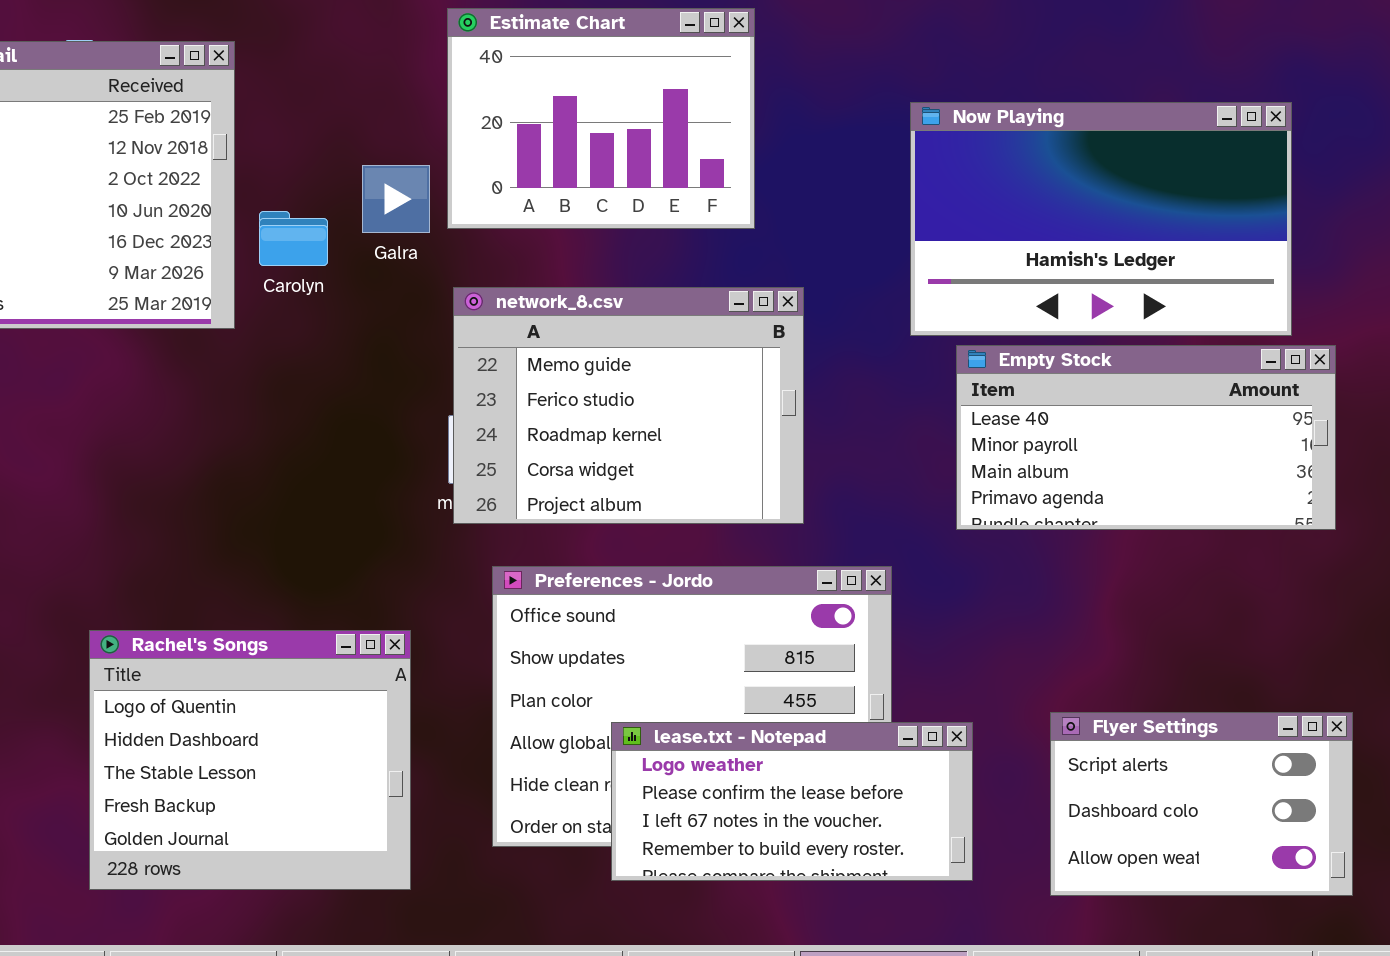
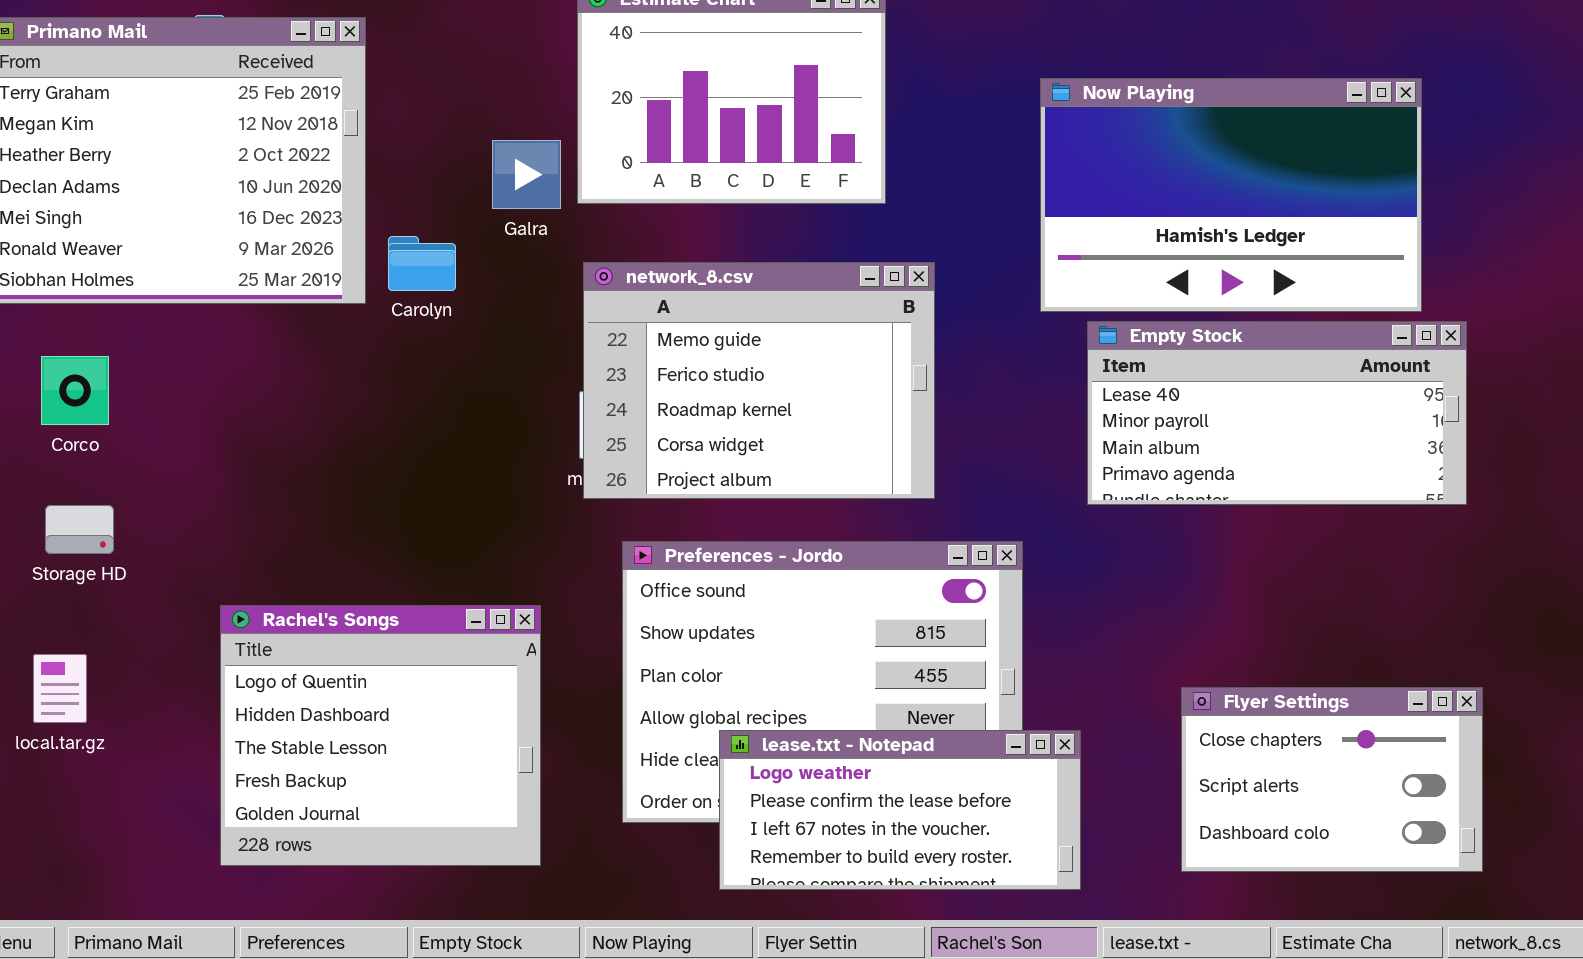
Carolyn: [259,211,328,266] -> [388,236,456,291], moved
Flyer Settings: [1050,712,1353,896] -> [1181,687,1483,872], scrolled up 1 row
lease.txt - Notepad: [611,722,973,881] -> [719,730,1081,890], moved

